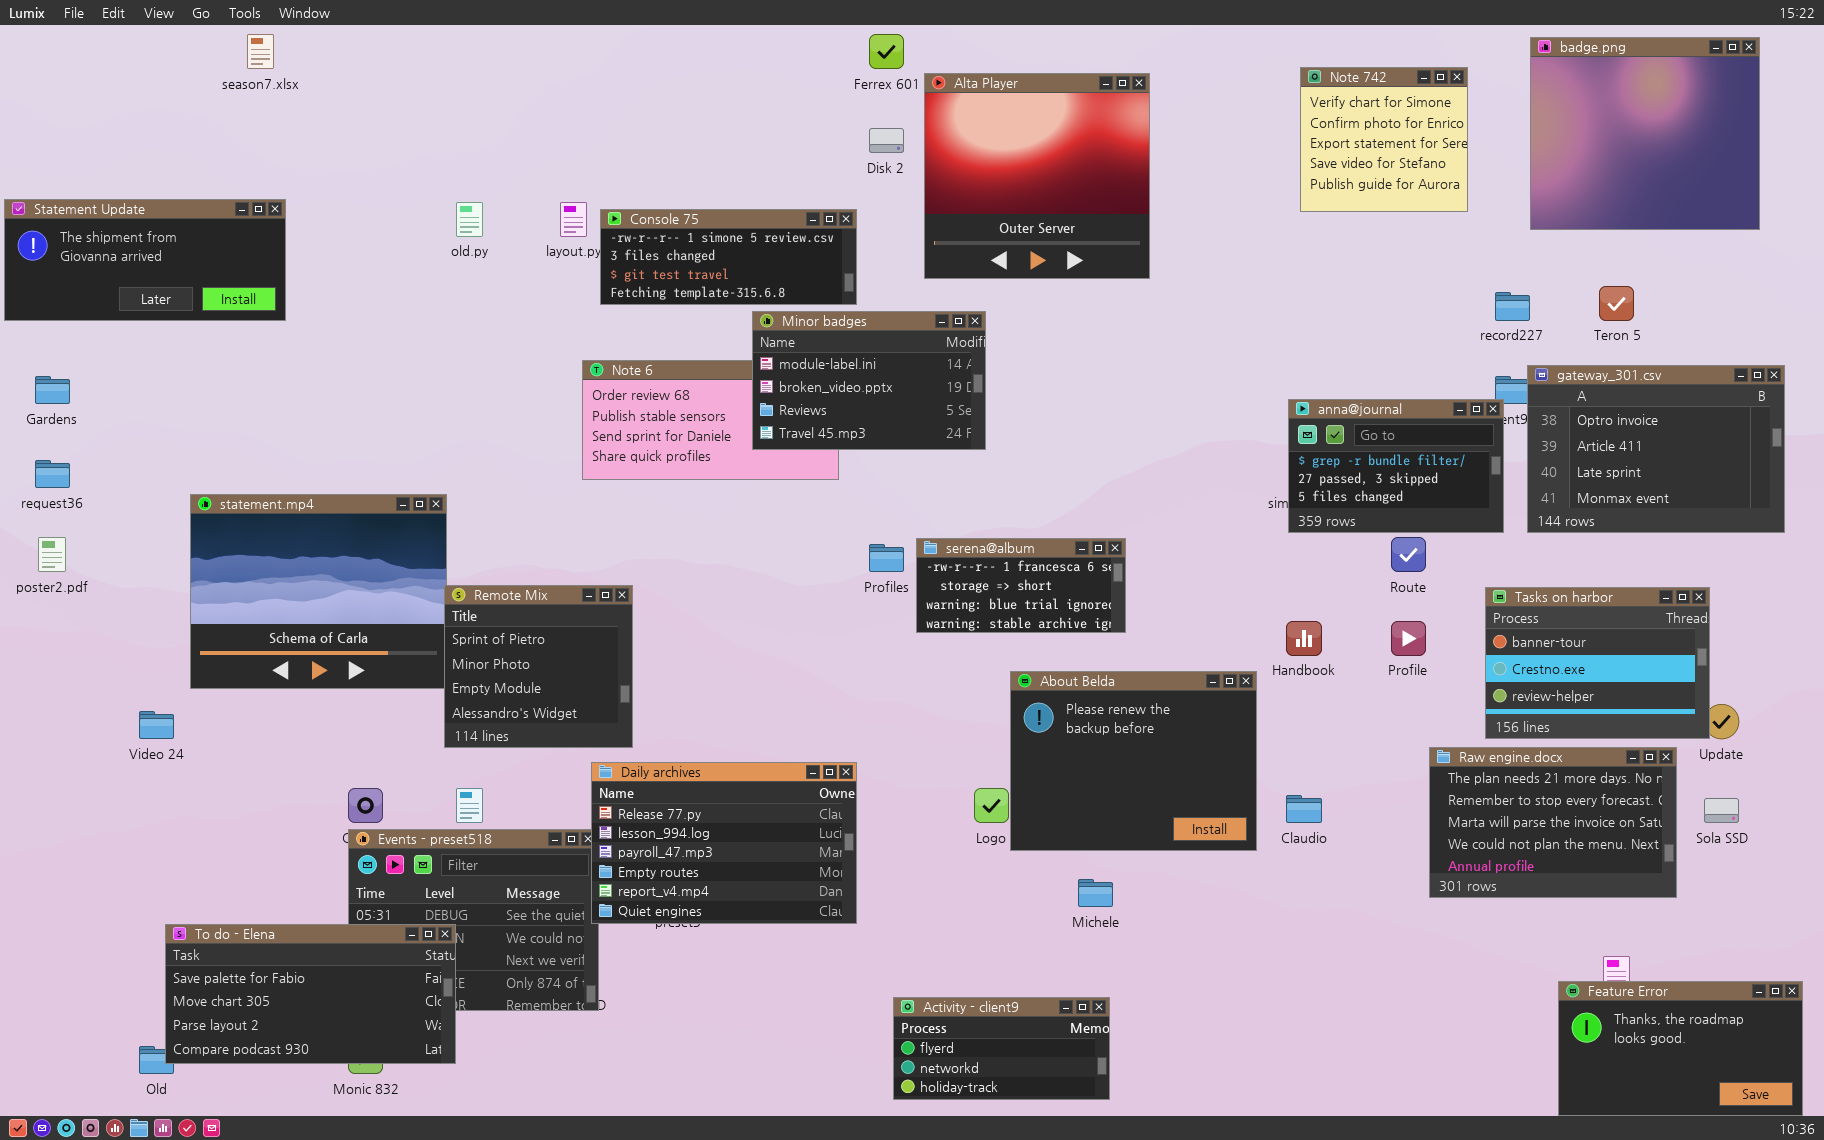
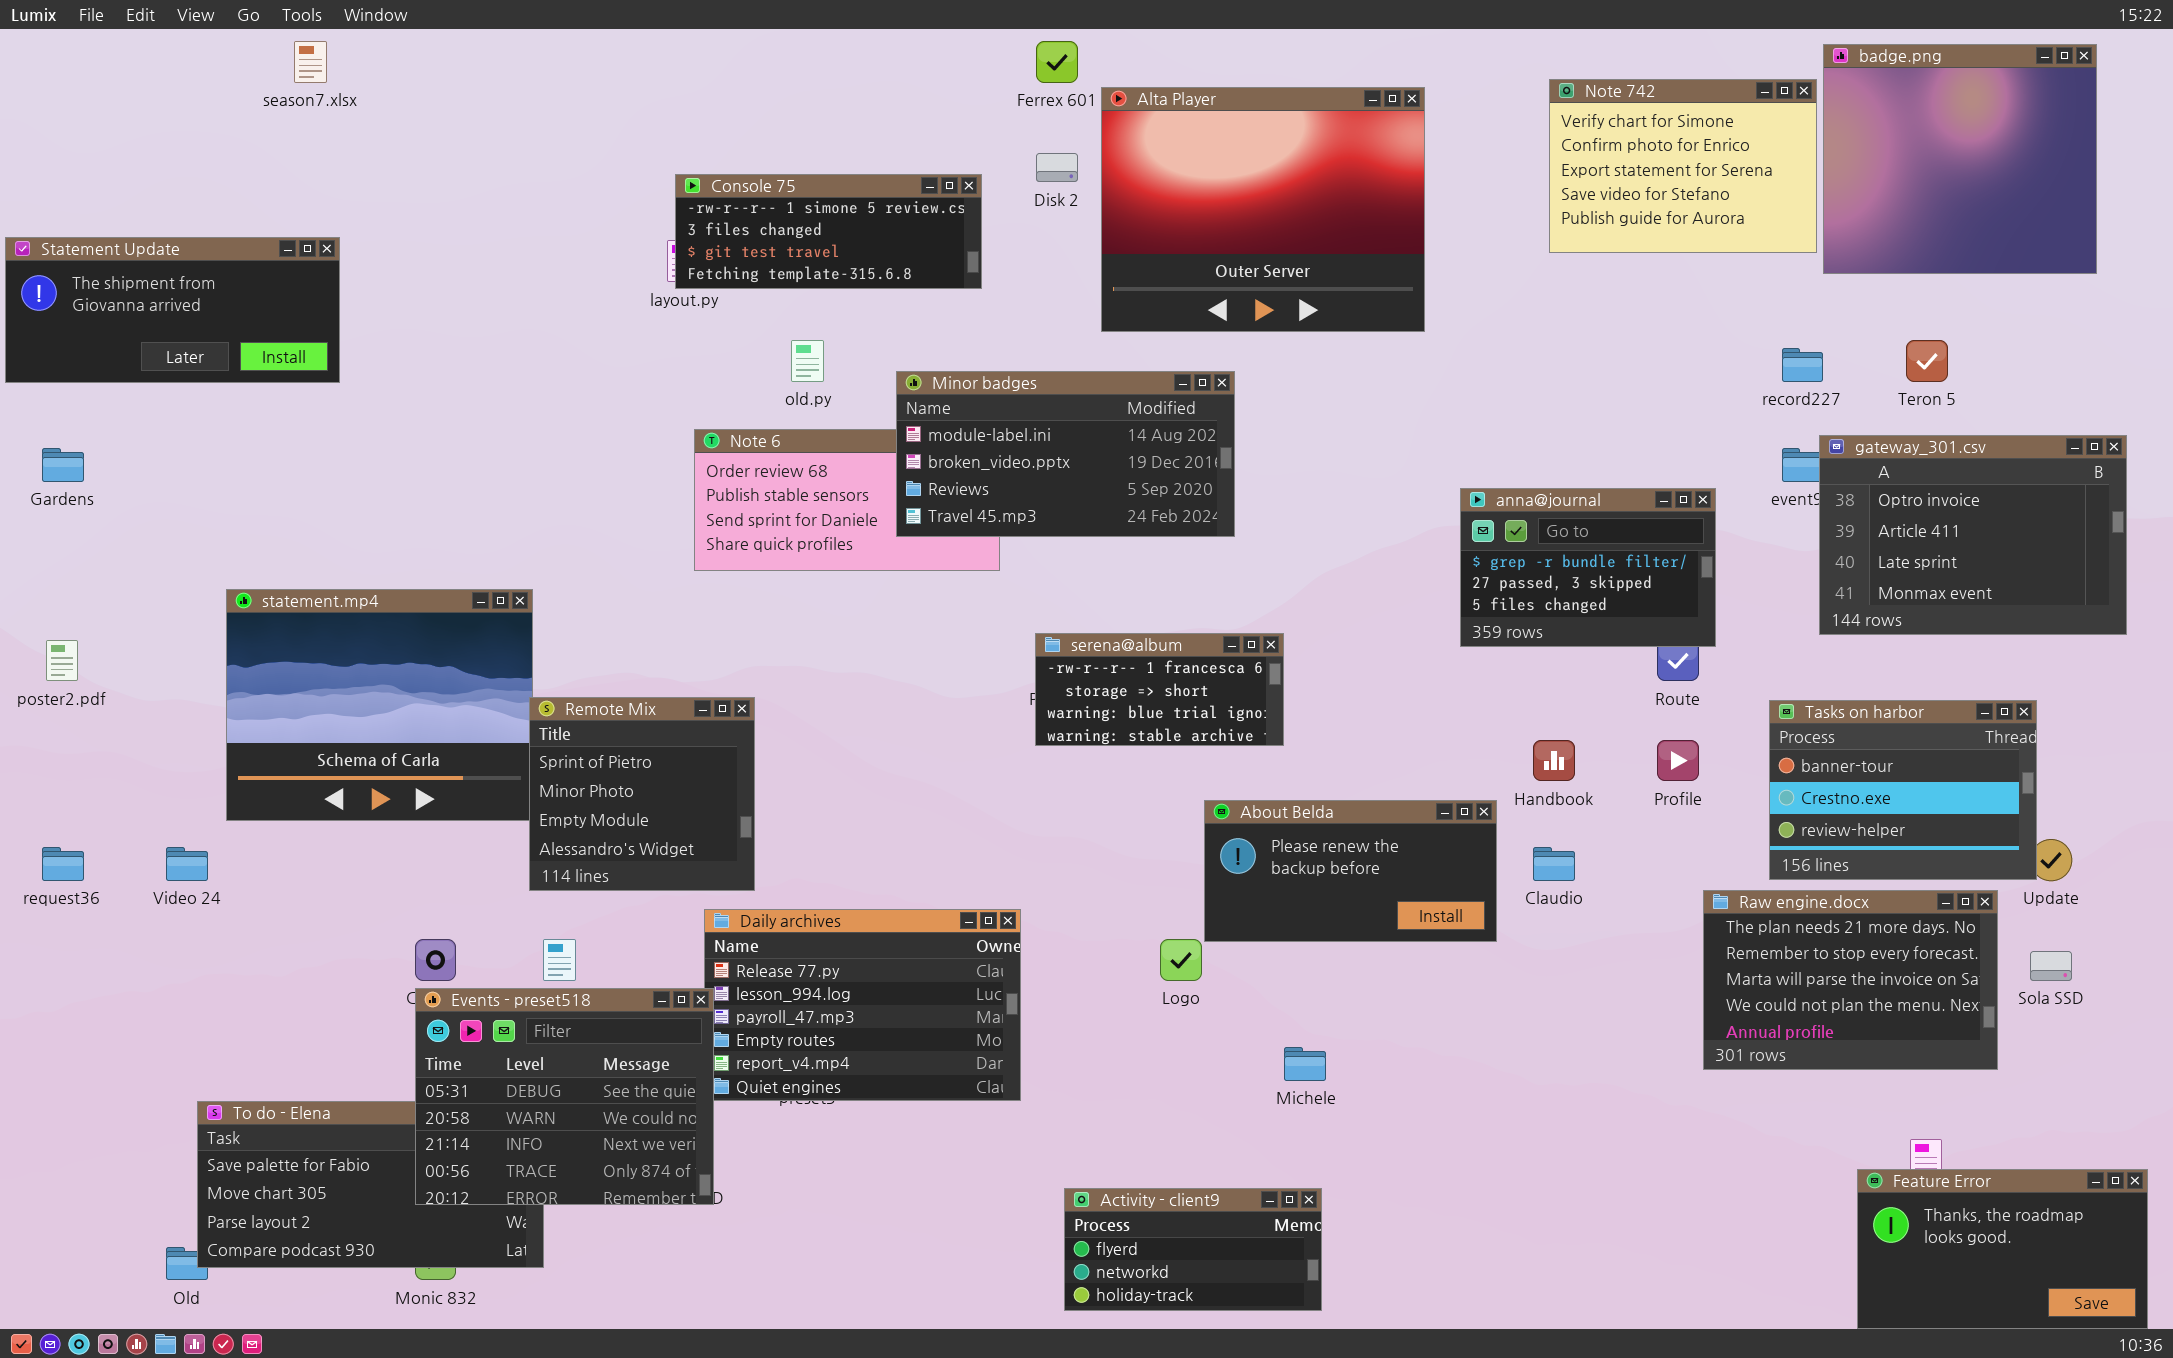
Note 742: [1300,67,1468,212] -> [1549,79,1817,253], resized
Alta Player: [924,73,1150,279] -> [1101,87,1425,332], resized
old.py: [456,202,483,237] -> [791,340,824,382], moved
Console 75: [600,209,857,305] -> [675,174,982,289], moved
Minor badges: [752,311,986,450] -> [896,371,1235,537], resized
anna@journal: [1288,399,1504,533] -> [1460,488,1716,647], moved
request36: [35,460,70,488] -> [42,847,84,881], moved
serena@album: [916,538,1126,633] -> [1035,633,1284,746], moved
About Belda: [1010,671,1257,851] -> [1204,800,1497,942], resized
Claudio: [1286,795,1322,823] -> [1533,847,1575,881], moved
Events - preset518: [348,829,599,1011] -> [415,988,714,1205], raised

